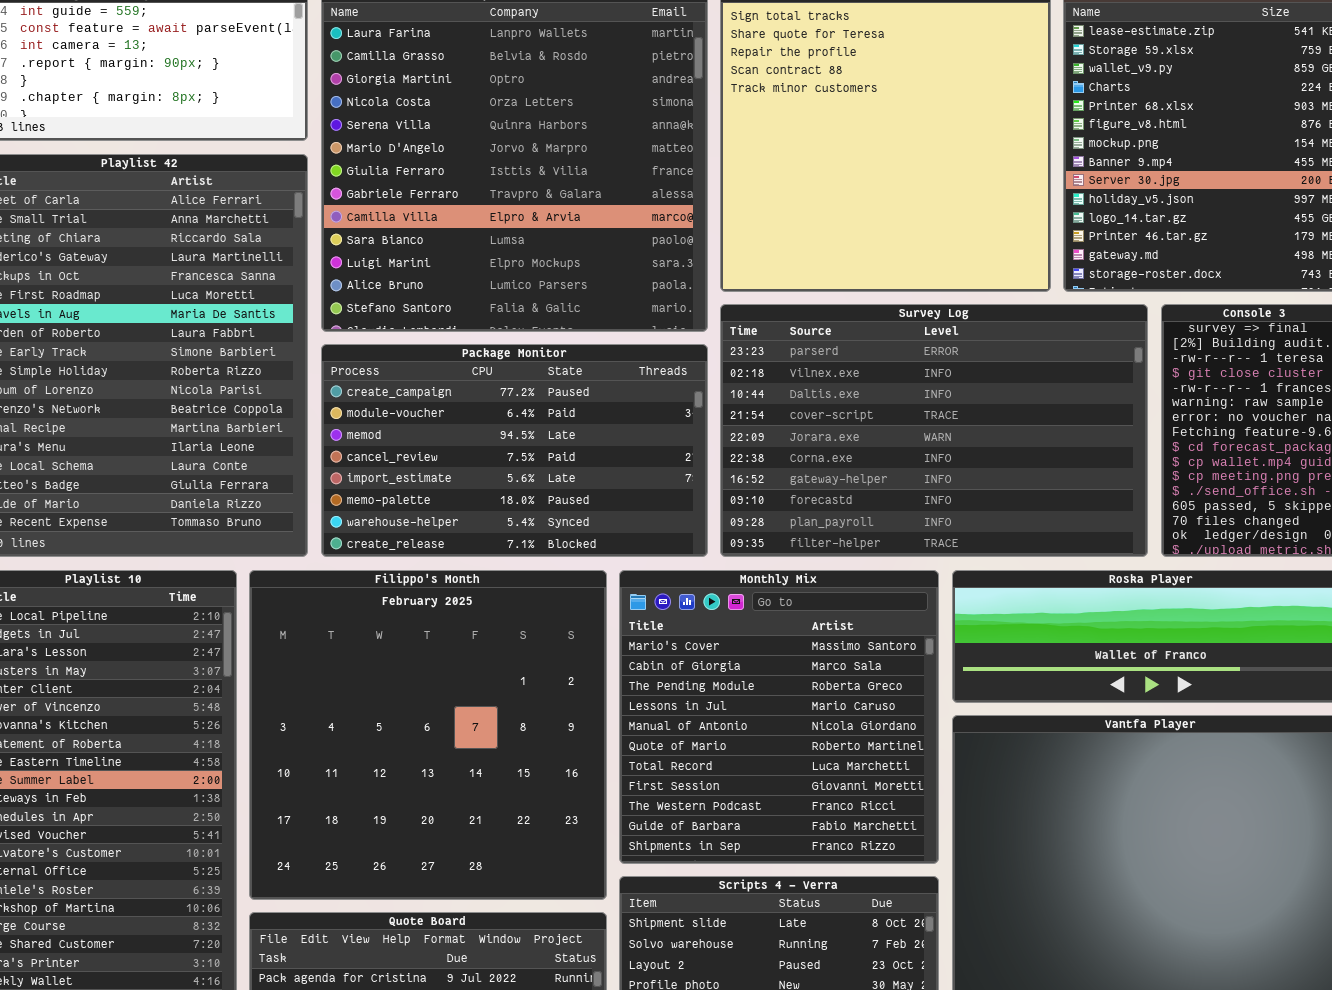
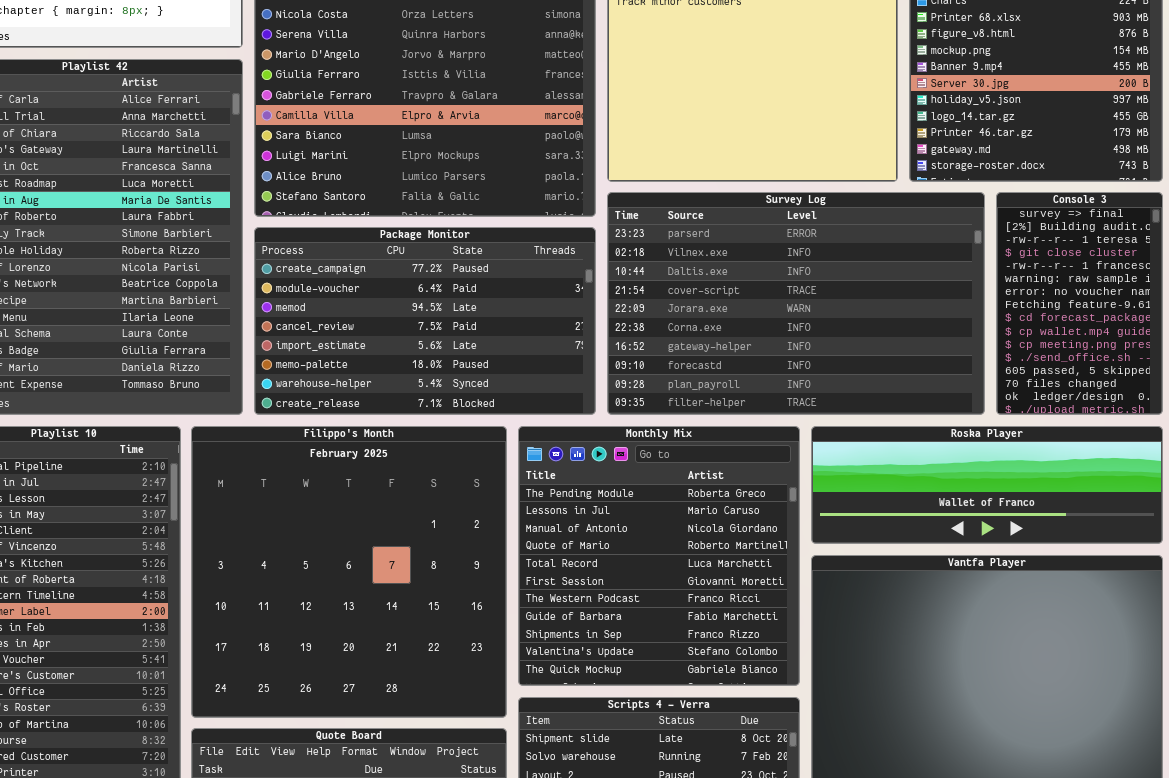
Monthly Mix: [619,570,939,864] -> [518,426,800,686], scrolled down 2 rows

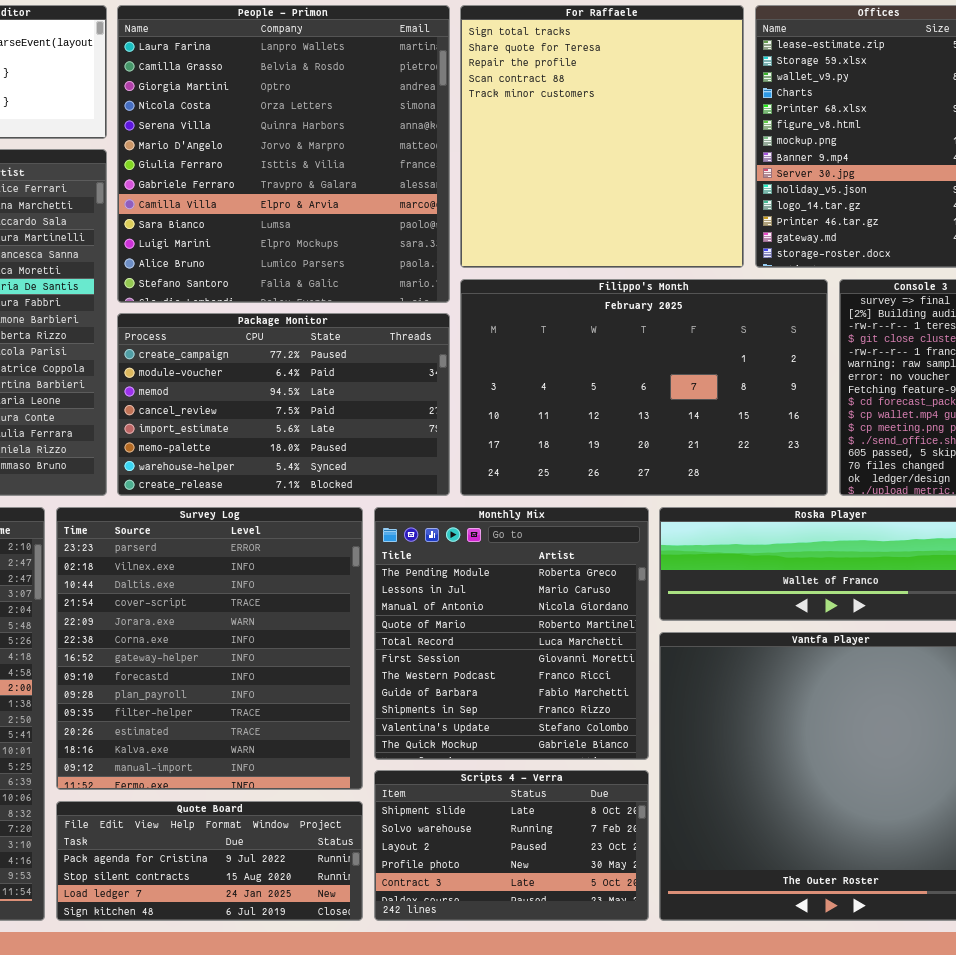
Survey Log: [607,192,985,415] -> [56,507,363,790], moved, resized
Filippo's Month: [191,426,507,718] -> [460,279,828,496], moved, resized

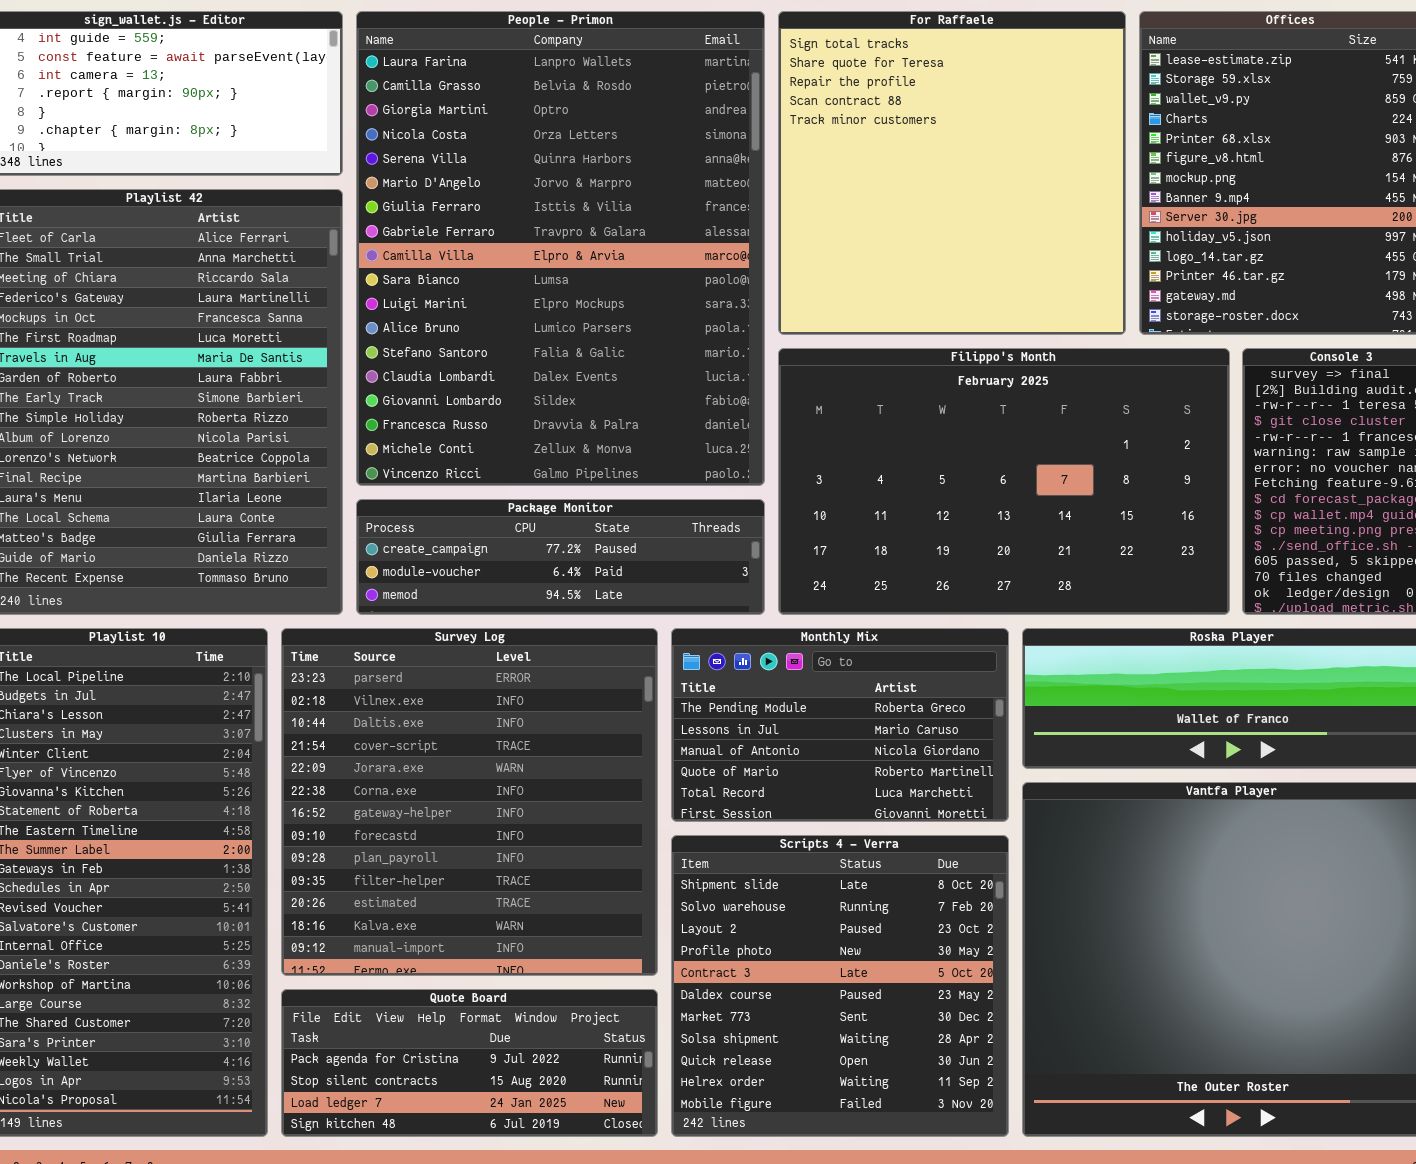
People - Primon: [117,5,450,303] -> [356,11,765,486], resized
Package Monitor: [117,313,450,496] -> [356,499,765,615], resized
Monthly Mix: [374,507,649,760] -> [671,628,1009,822], resized
Scripts 4 - Verra: [374,770,649,921] -> [671,835,1009,1137], resized

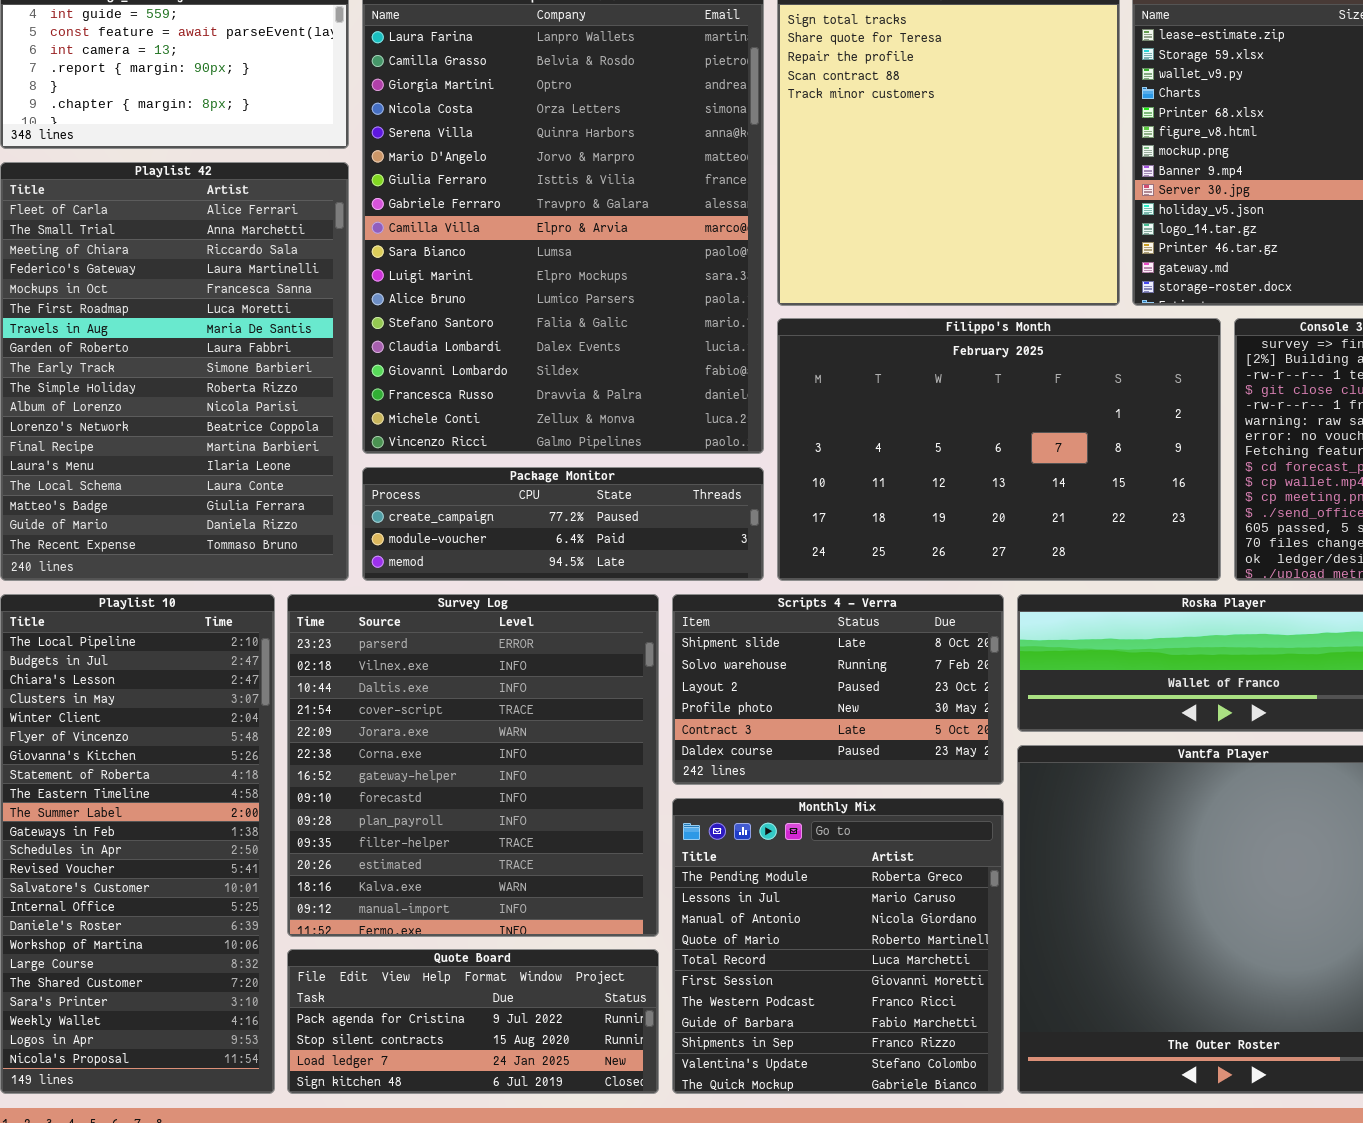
Monthly Mix: [671,628,1009,822] -> [672,798,1004,1094], moved, resized
Scripts 4 - Verra: [671,835,1009,1137] -> [672,594,1004,785], moved, resized

